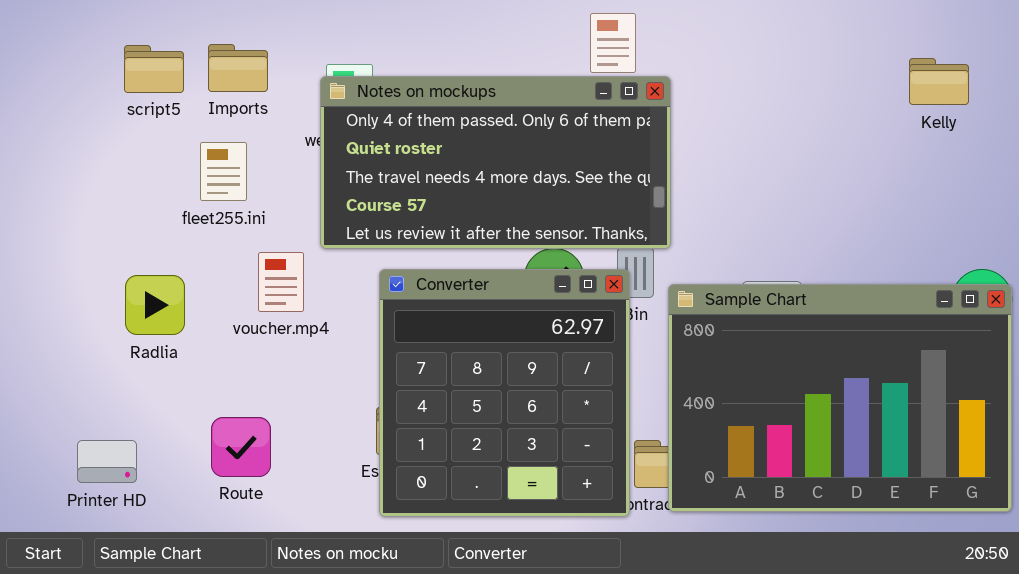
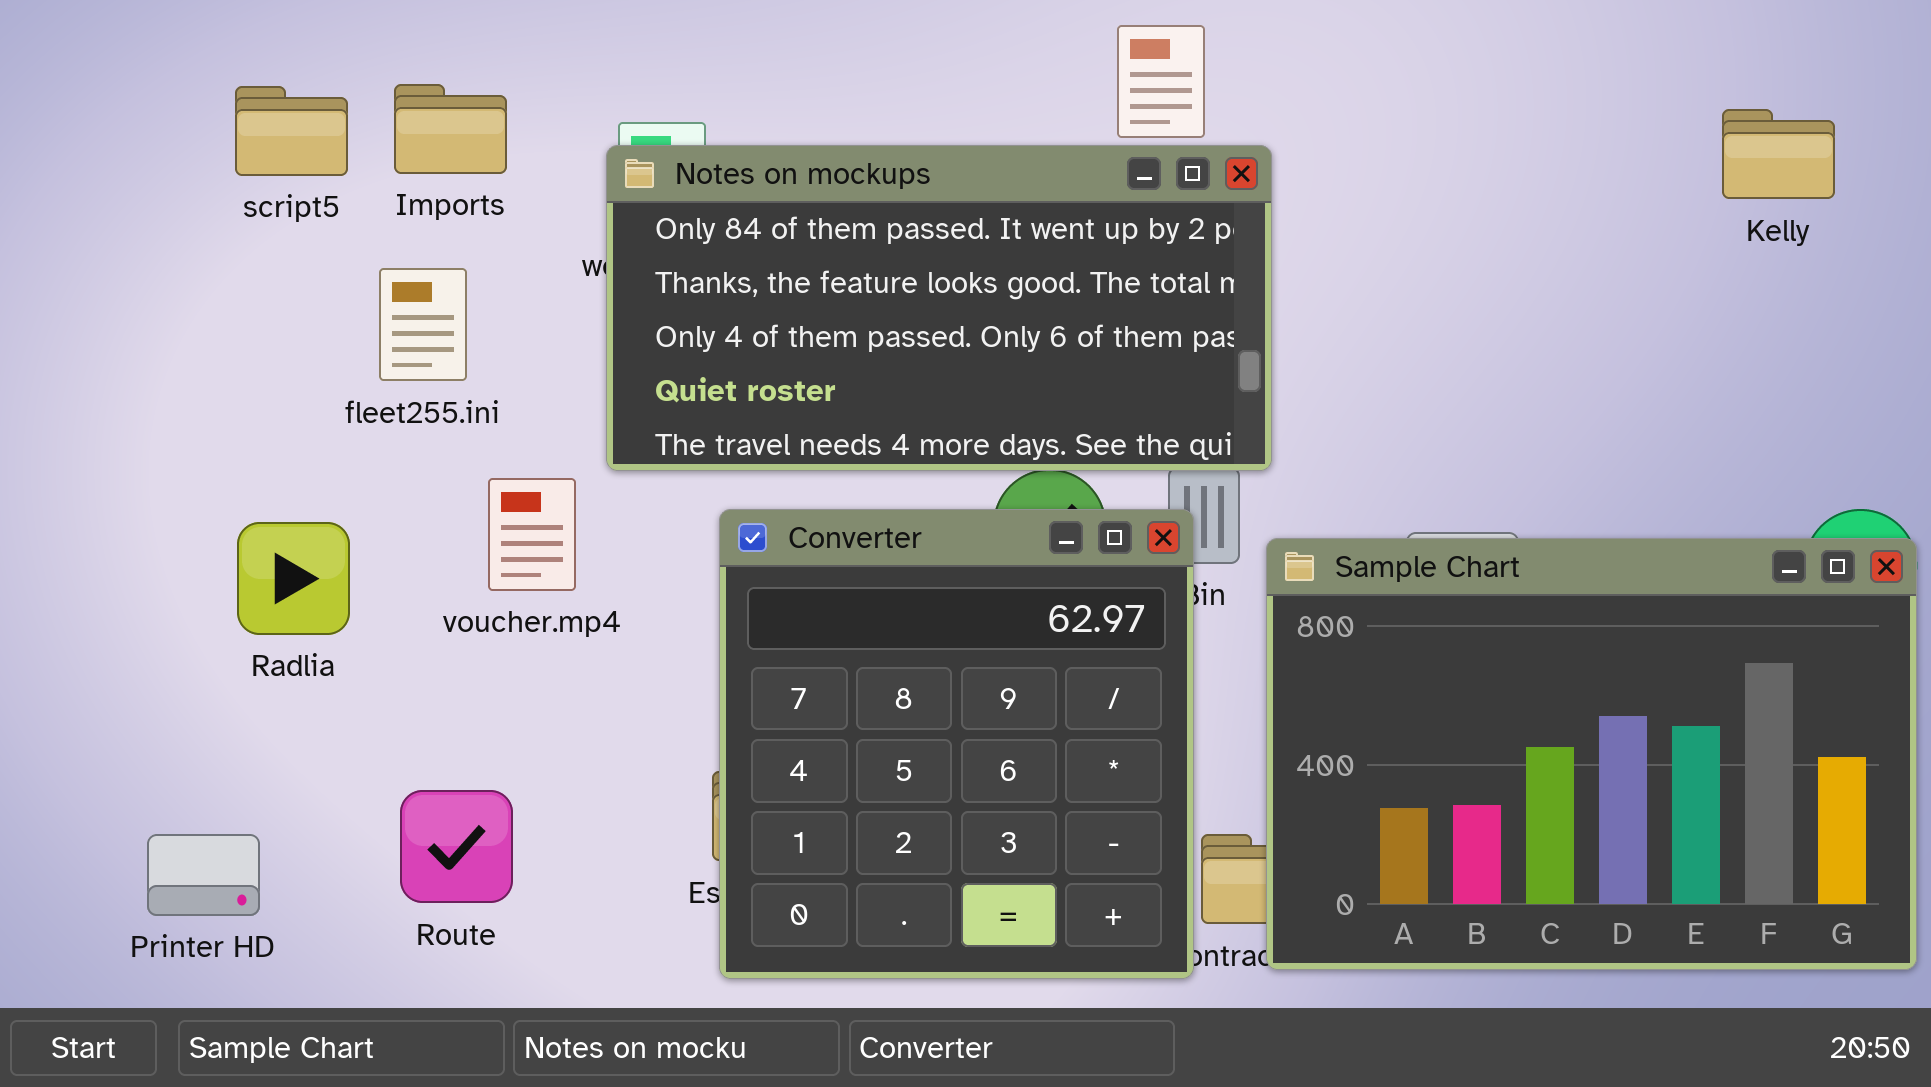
Notes on mockups: [320,76,671,249] -> [606,145,1272,471], scrolled up 2 rows

